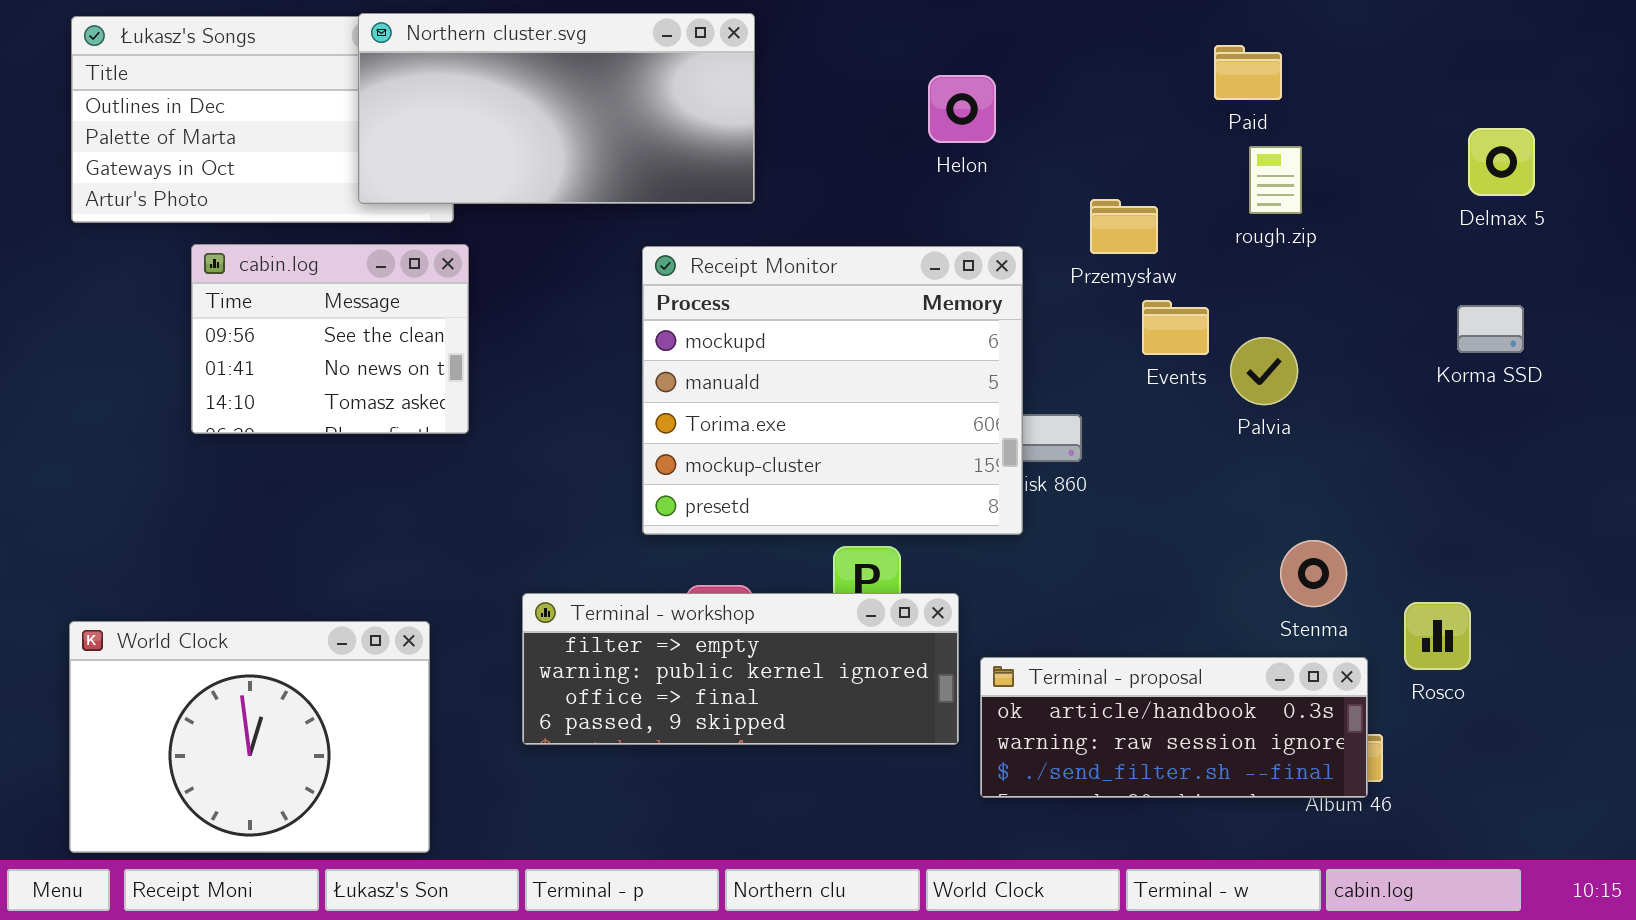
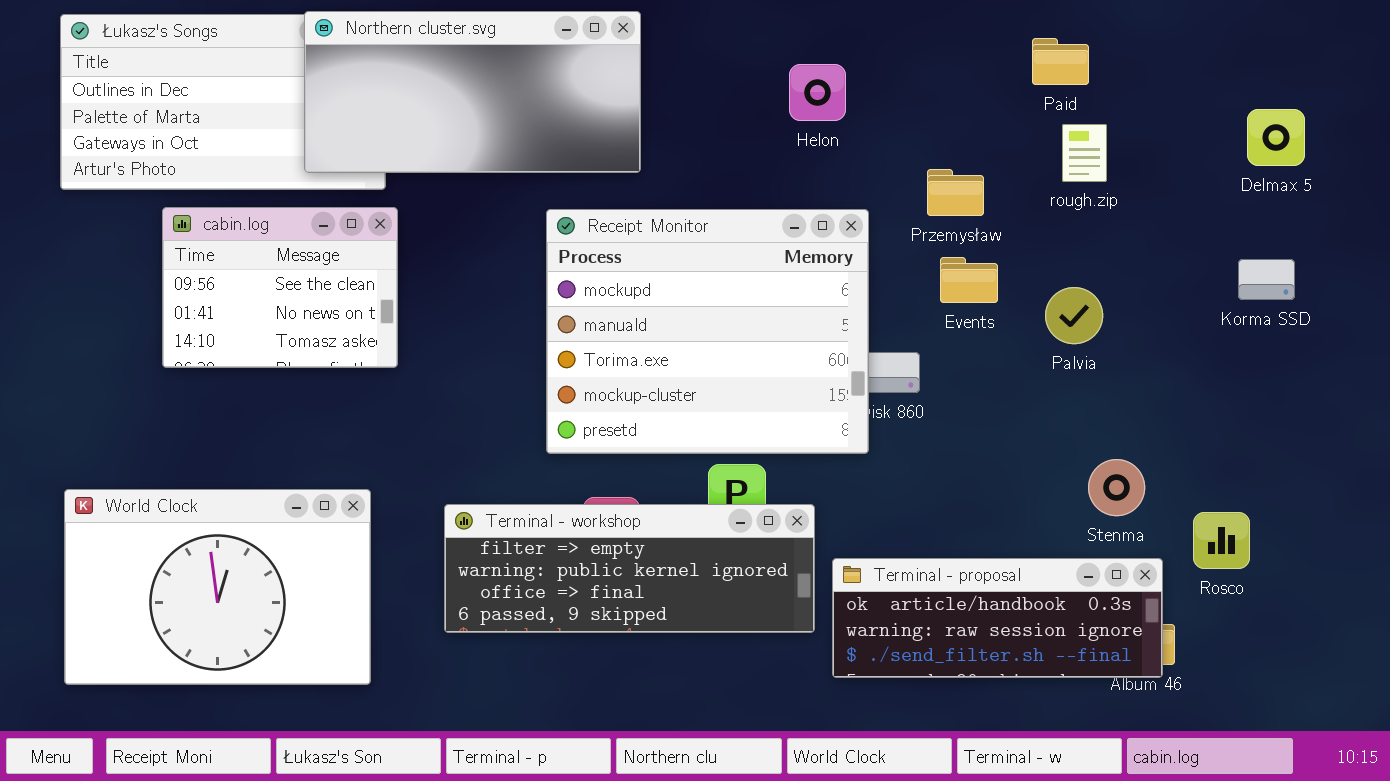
Events: [1142,300,1209,355] -> [940,257,998,303], moved
World Clock: [69,621,430,853] -> [64,489,371,685], moved

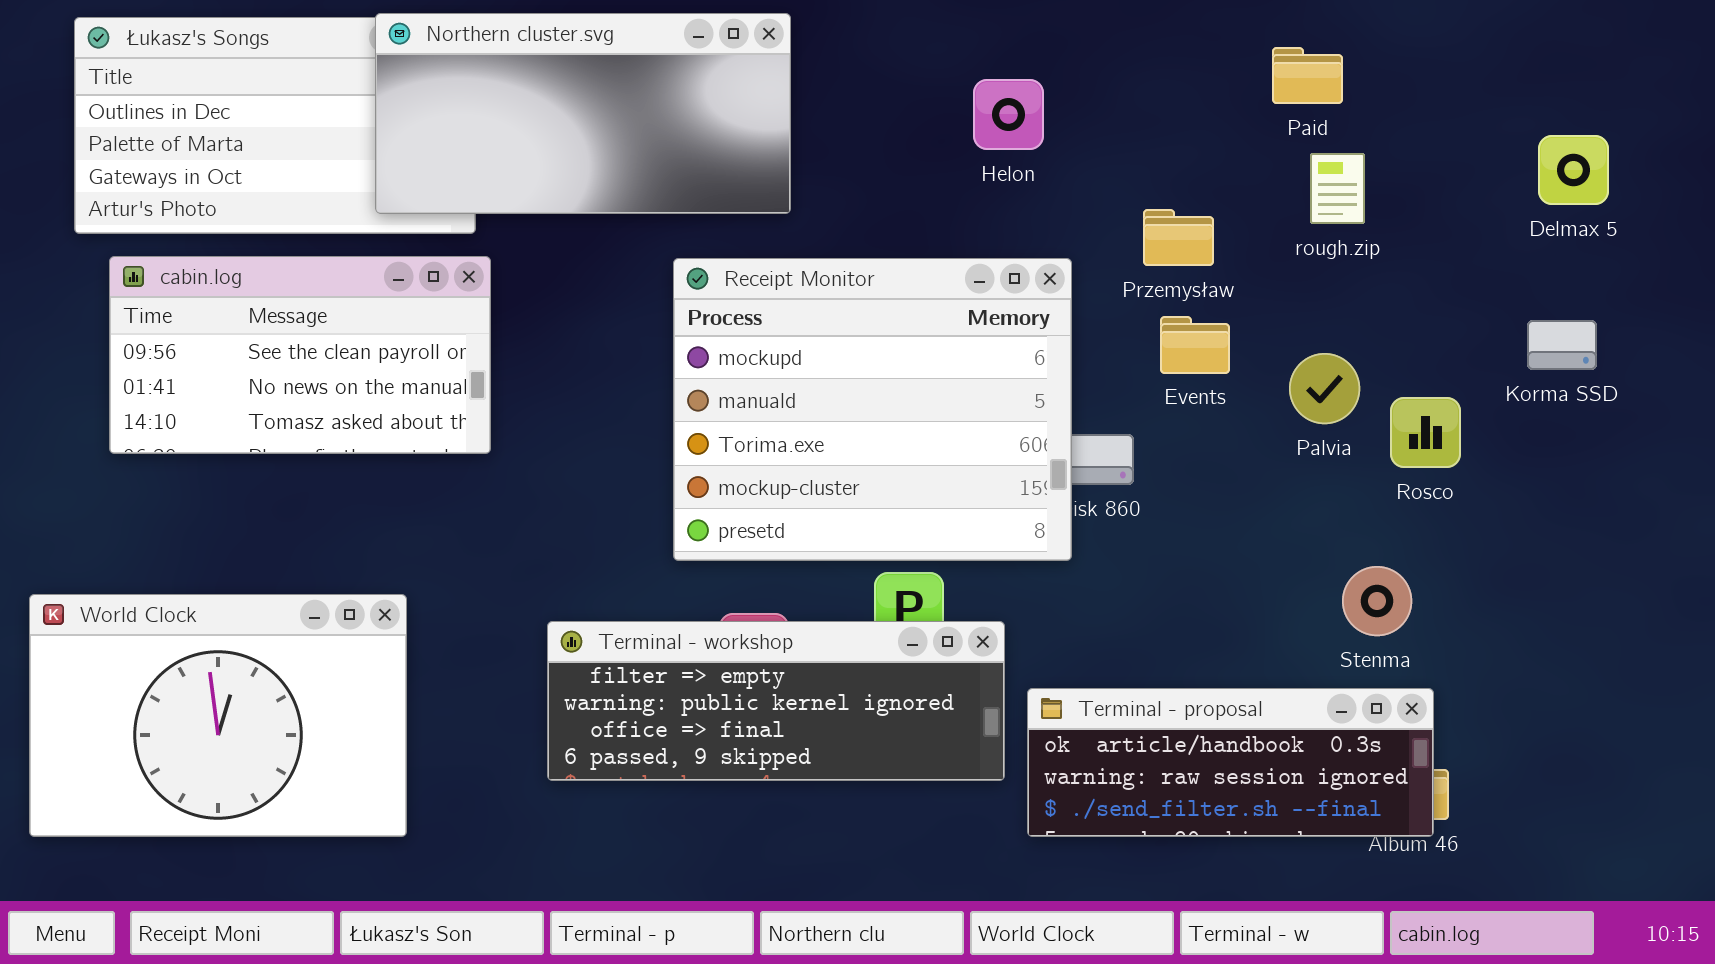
cabin.log: [162,207,398,368] -> [109,256,491,454], resized
World Clock: [64,489,371,685] -> [29,594,407,837], moved
Rosco: [1193,512,1250,569] -> [1390,397,1461,468], moved

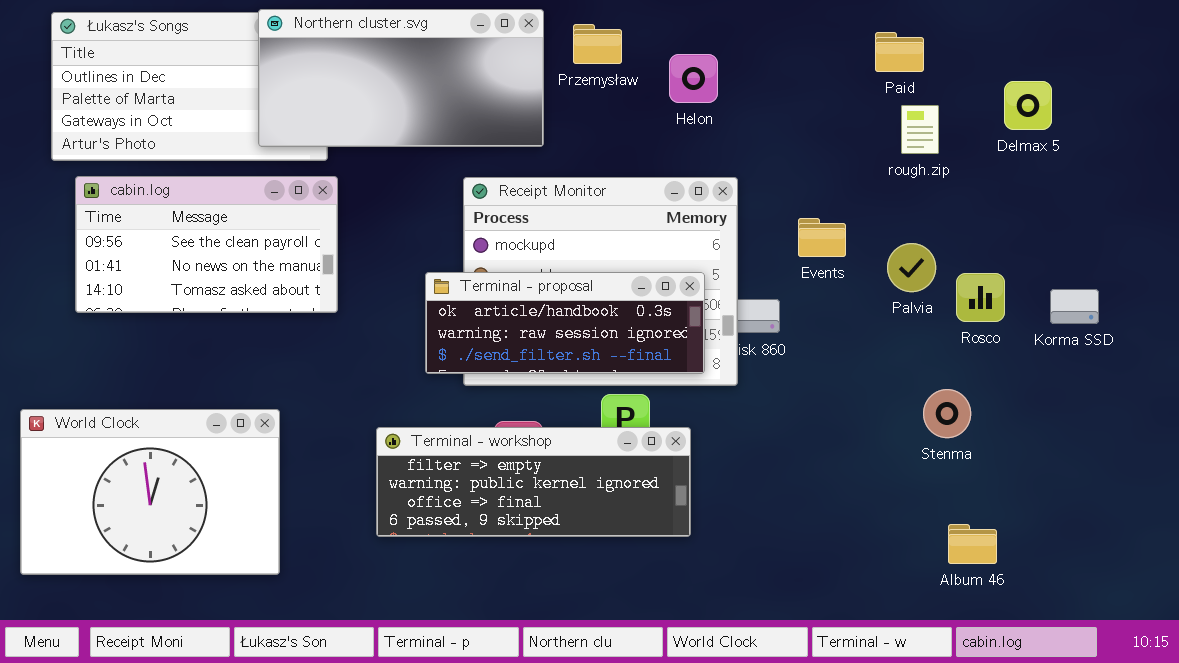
Delmax 5: [1538,135,1609,205] -> [1004,81,1052,130], moved
Przemysław: [1143,209,1214,266] -> [573,24,622,64], moved
Korma SSD: [1527,320,1597,370] -> [1050,289,1099,324], moved
Terminal - proposal: [1027,688,1434,837] -> [425,272,705,374], moved

